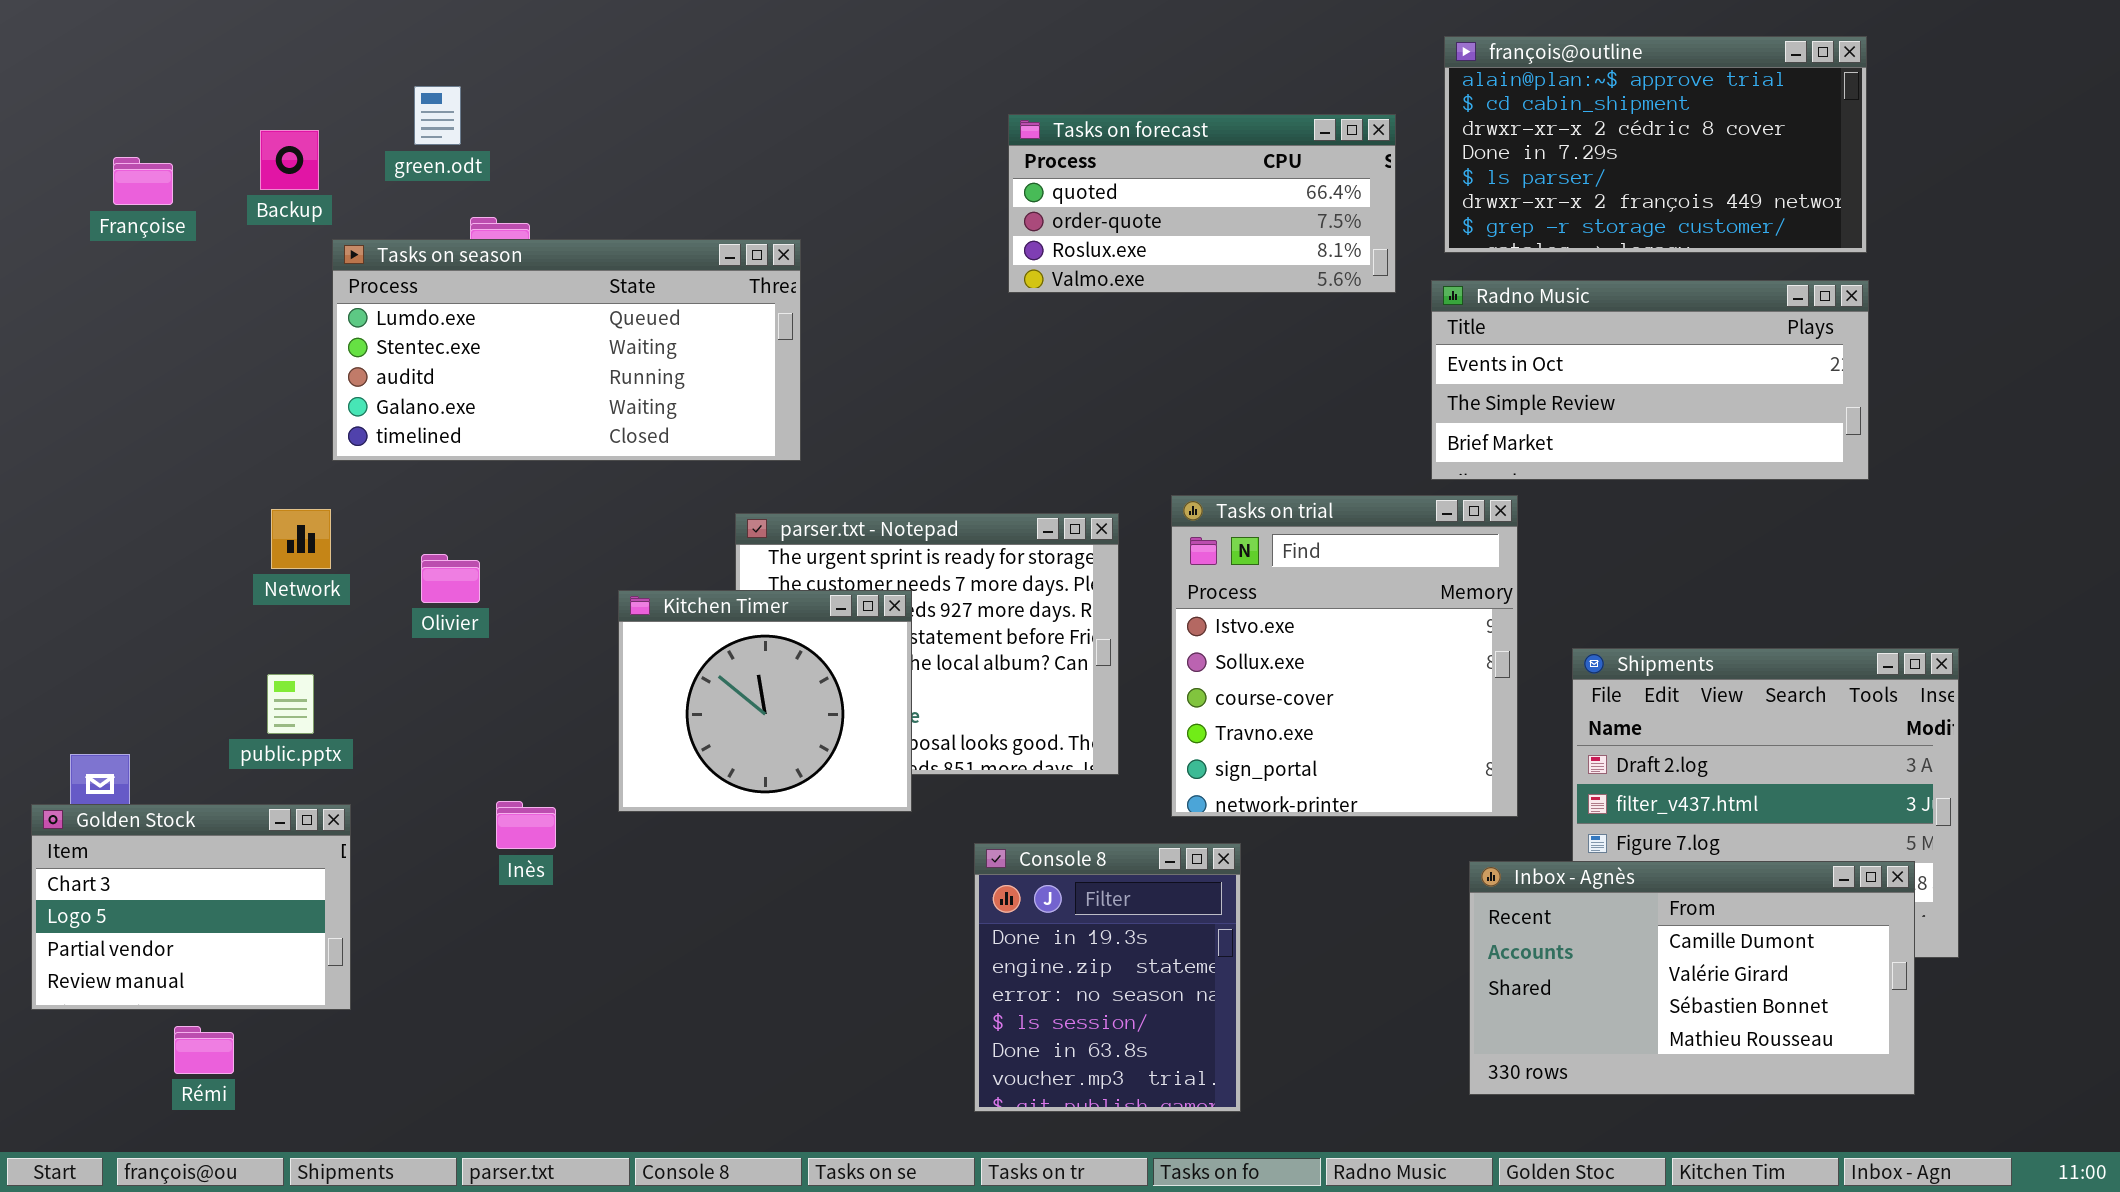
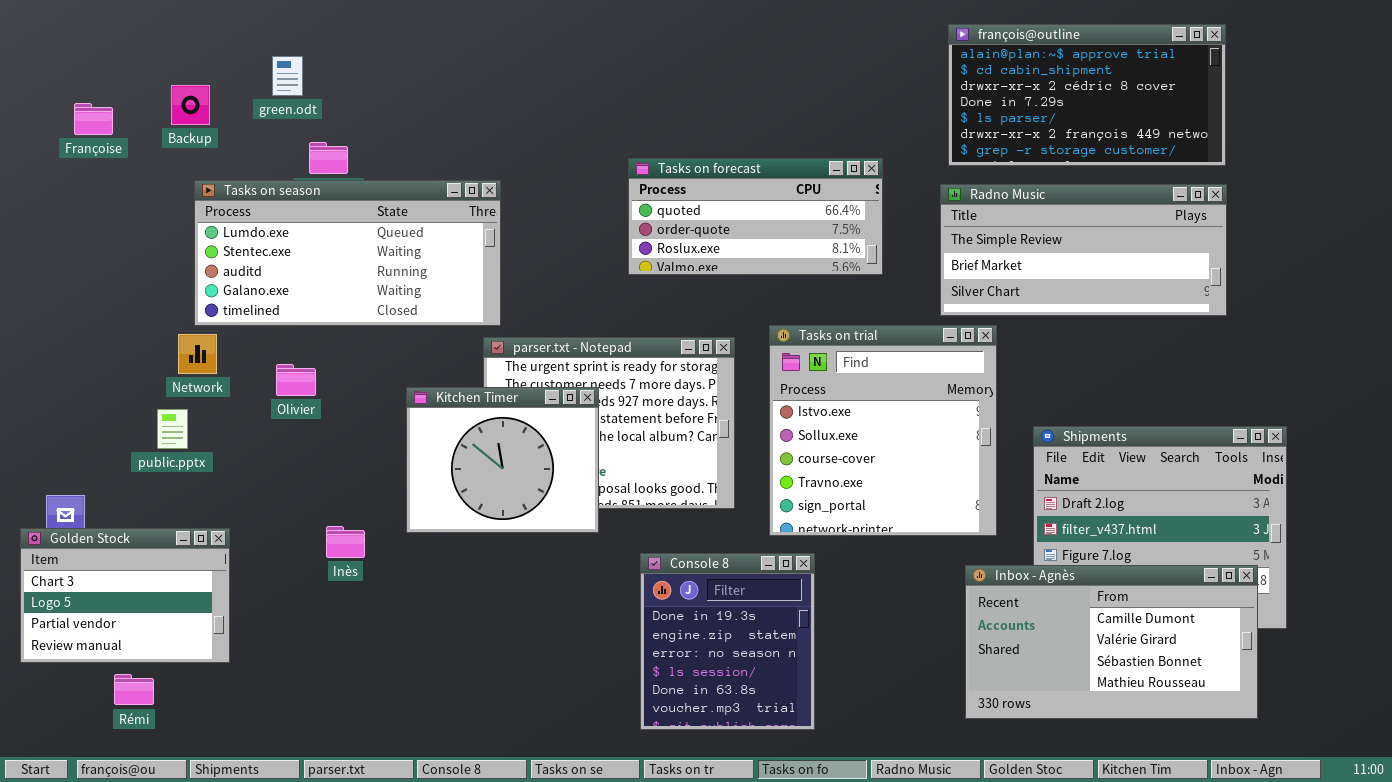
Tasks on forecast: [1008,114,1396,293] -> [628,158,883,275], moved
Tasks on season: [332,239,801,461] -> [194,180,501,326], moved
Radno Music: [1431,280,1869,480] -> [940,184,1227,316], scrolled down 1 row
public.pptx: [267,674,314,734] -> [157,409,188,449], moved

